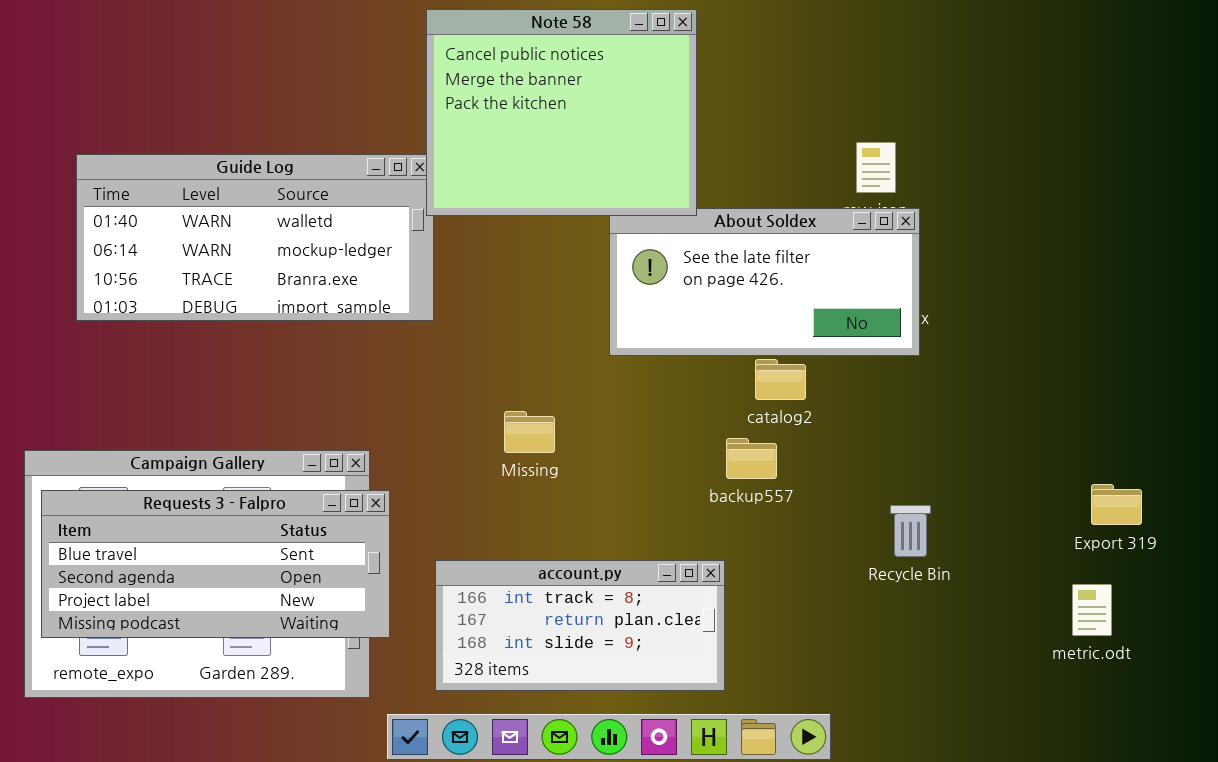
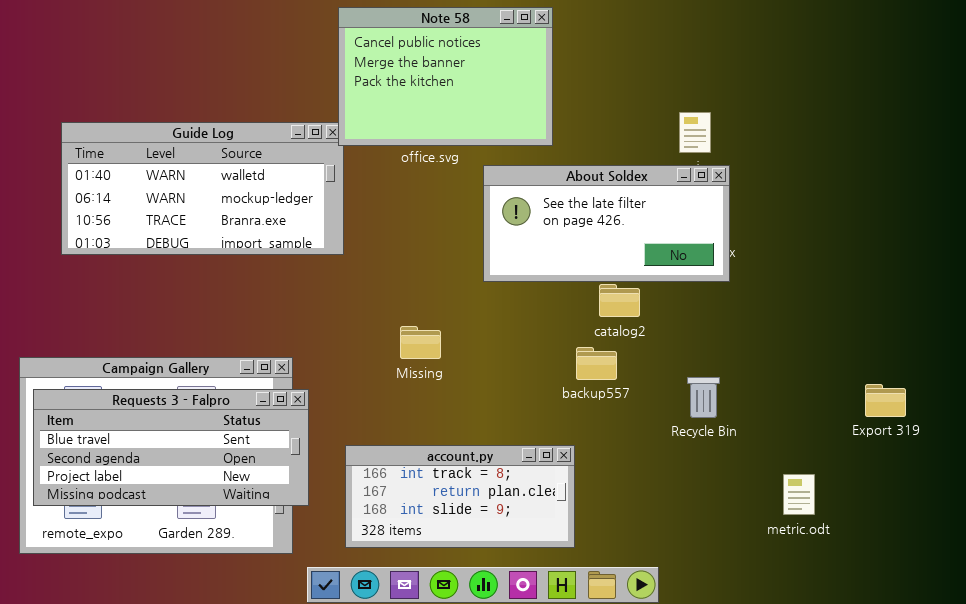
Note 58: [426,9,697,216] -> [338,7,553,146], resized
Recycle Bin: [890,505,931,557] -> [687,377,720,418], moved
metric.odt: [1072,584,1112,636] -> [783,474,815,515], moved

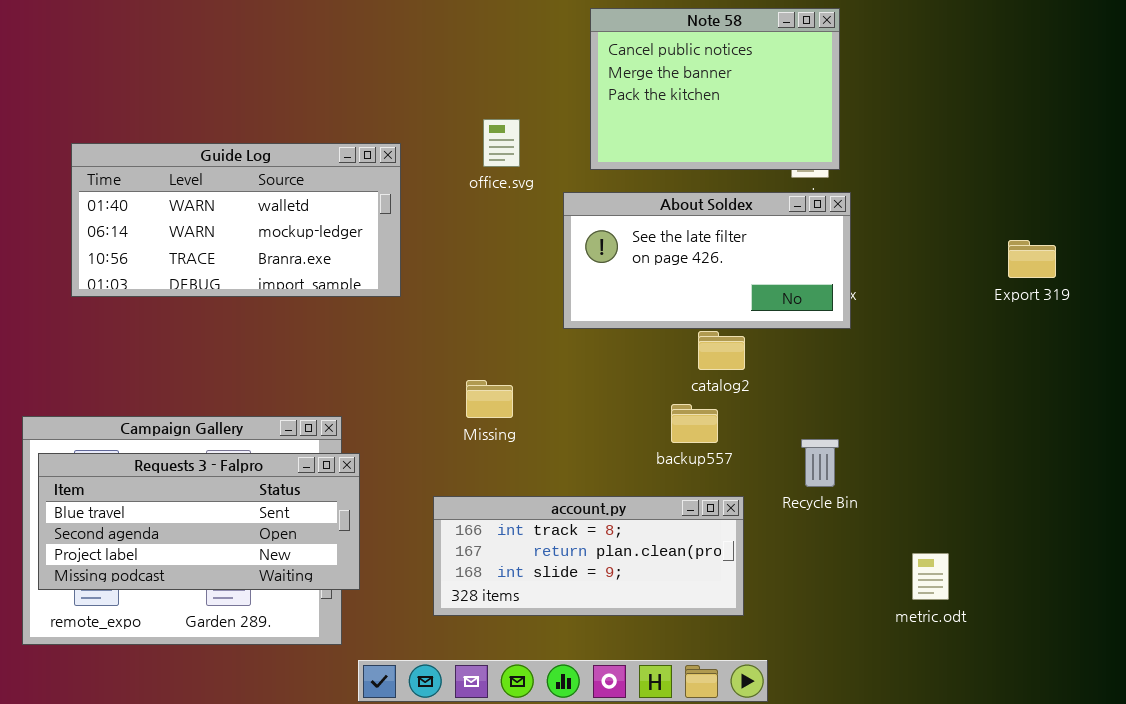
Note 58: [338,7,553,146] -> [590,8,840,170], moved
Export 319: [865,384,906,417] -> [1008,240,1056,278], moved
account.py: [345,445,575,548] -> [433,496,744,616], moved, resized

